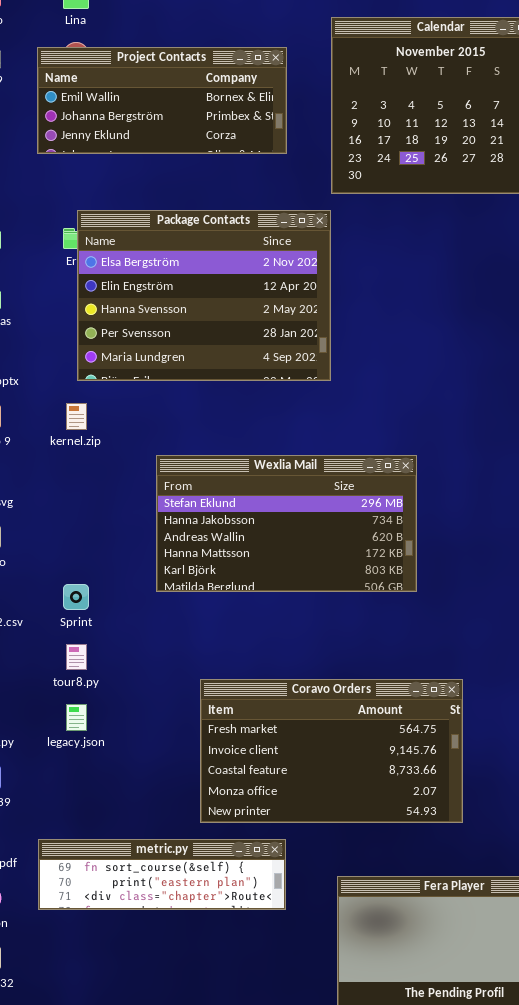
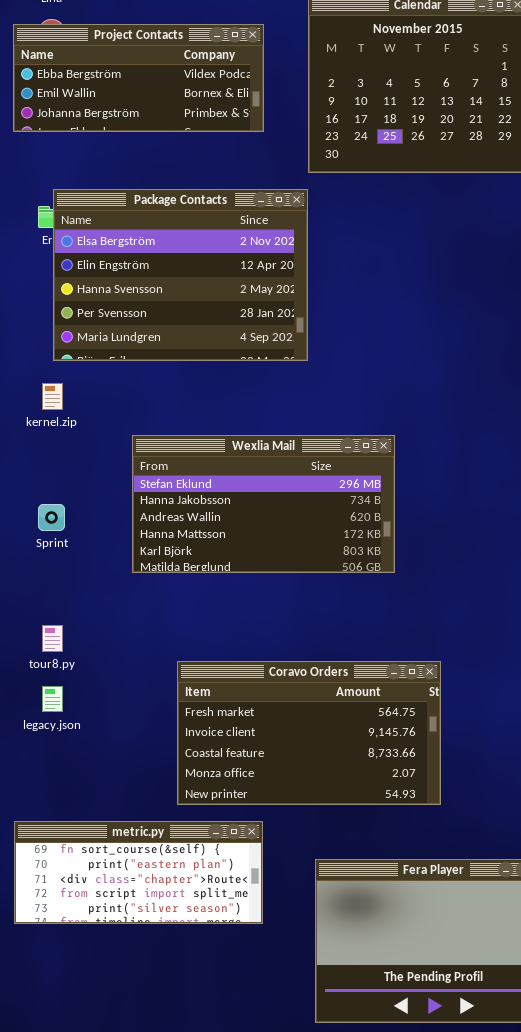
Project Contacts: [37,47,287,154] -> [13,24,264,132], scrolled up 1 row
Sprint: [63,584,89,610] -> [38,504,65,531], moved
metric.py: [38,839,286,910] -> [14,821,263,924], resized

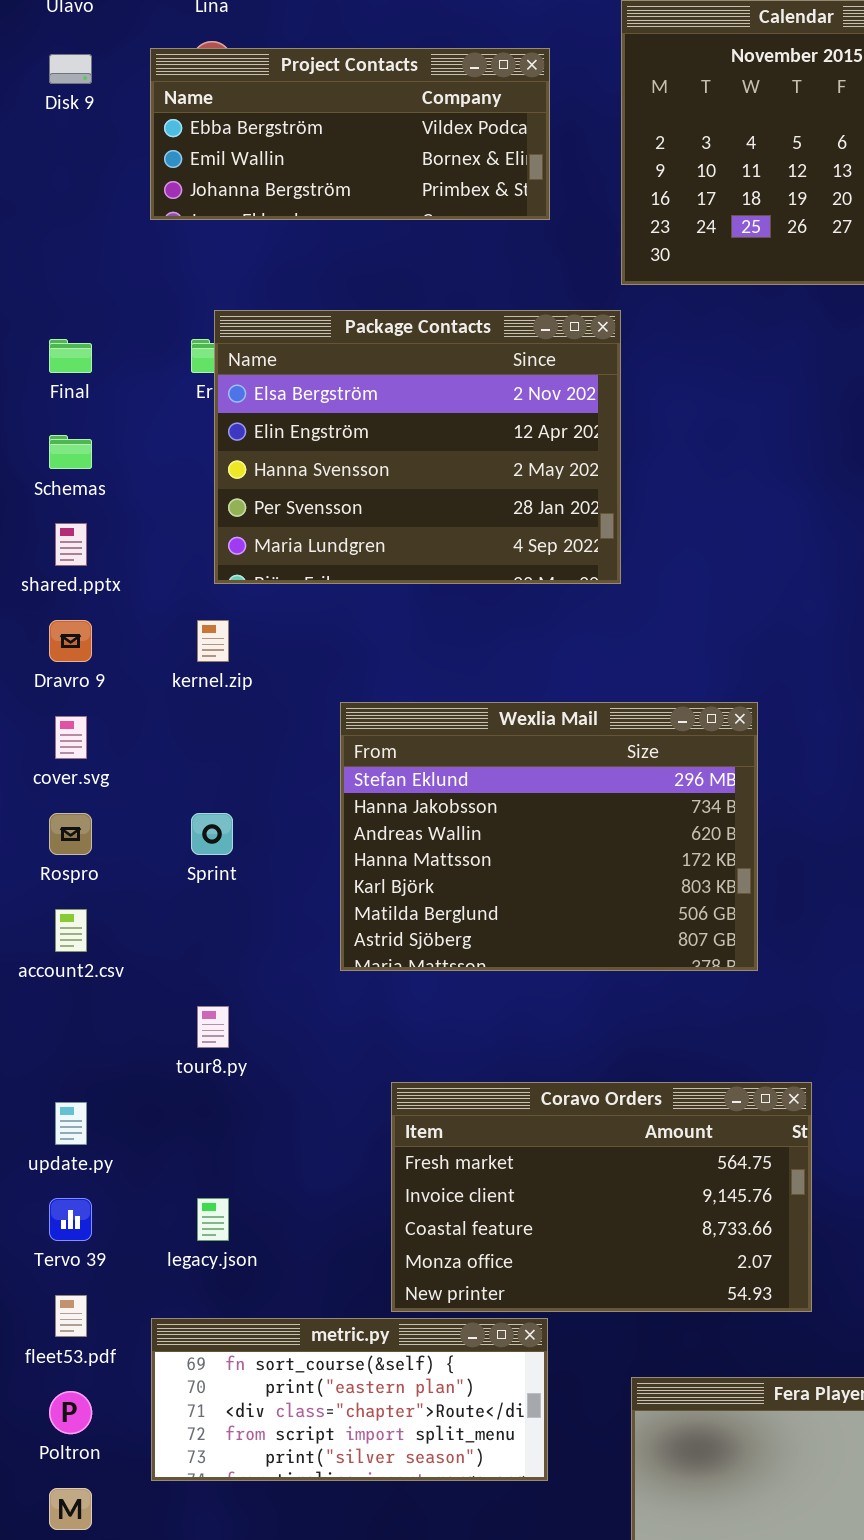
Wexlia Mail: [132,435,395,573] -> [340,702,758,971], resized
Coravo Orders: [177,661,441,805] -> [391,1082,812,1312], moved
legacy.json: [42,686,63,712] -> [197,1198,229,1241], moved

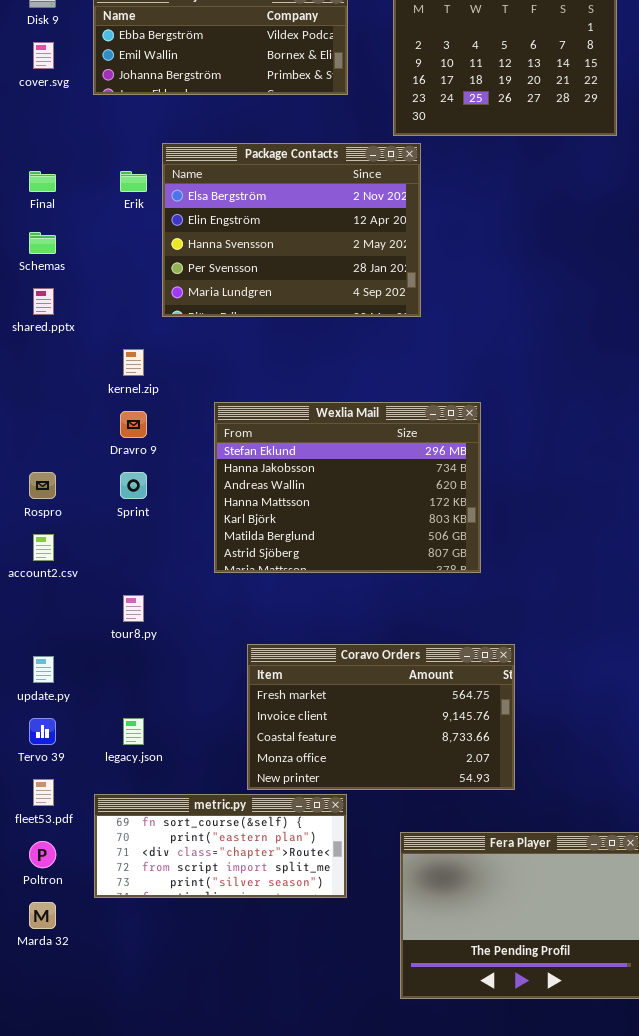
Package Contacts: [214,310,621,584] -> [162,143,421,317], moved
Dravro 9: [49,620,92,662] -> [120,411,147,438], moved
cover.svg: [55,716,87,759] -> [33,42,54,69], moved

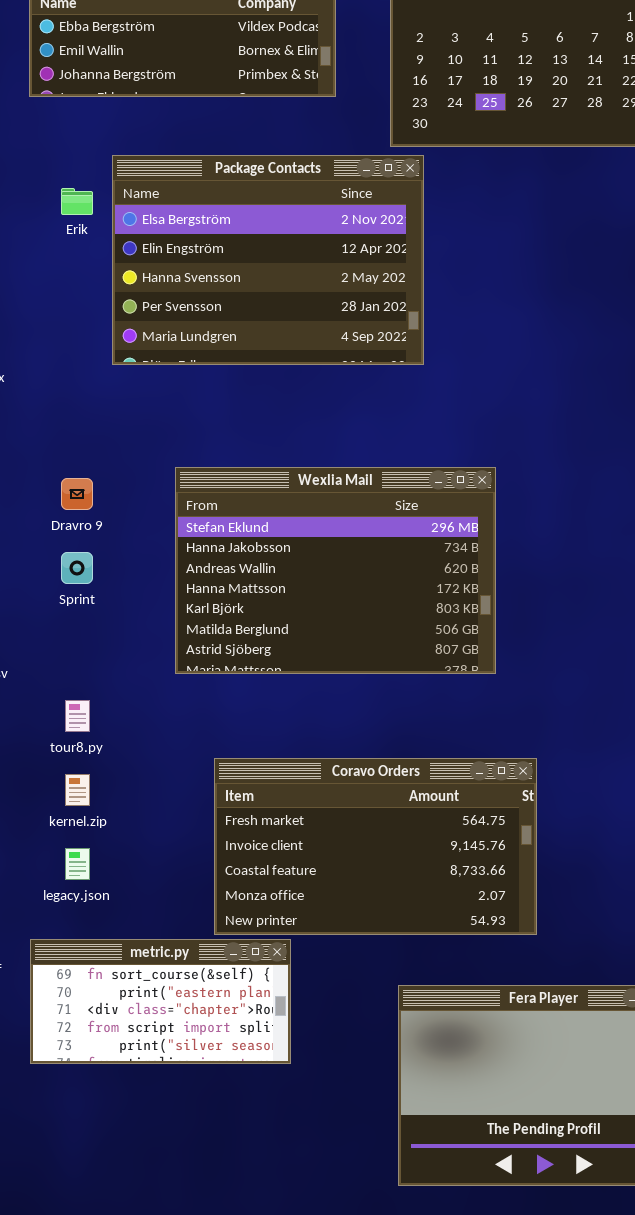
kernel.zip: [123,349,144,376] -> [65,774,90,806], moved
metric.py: [94,794,347,898] -> [30,939,291,1064], resized

